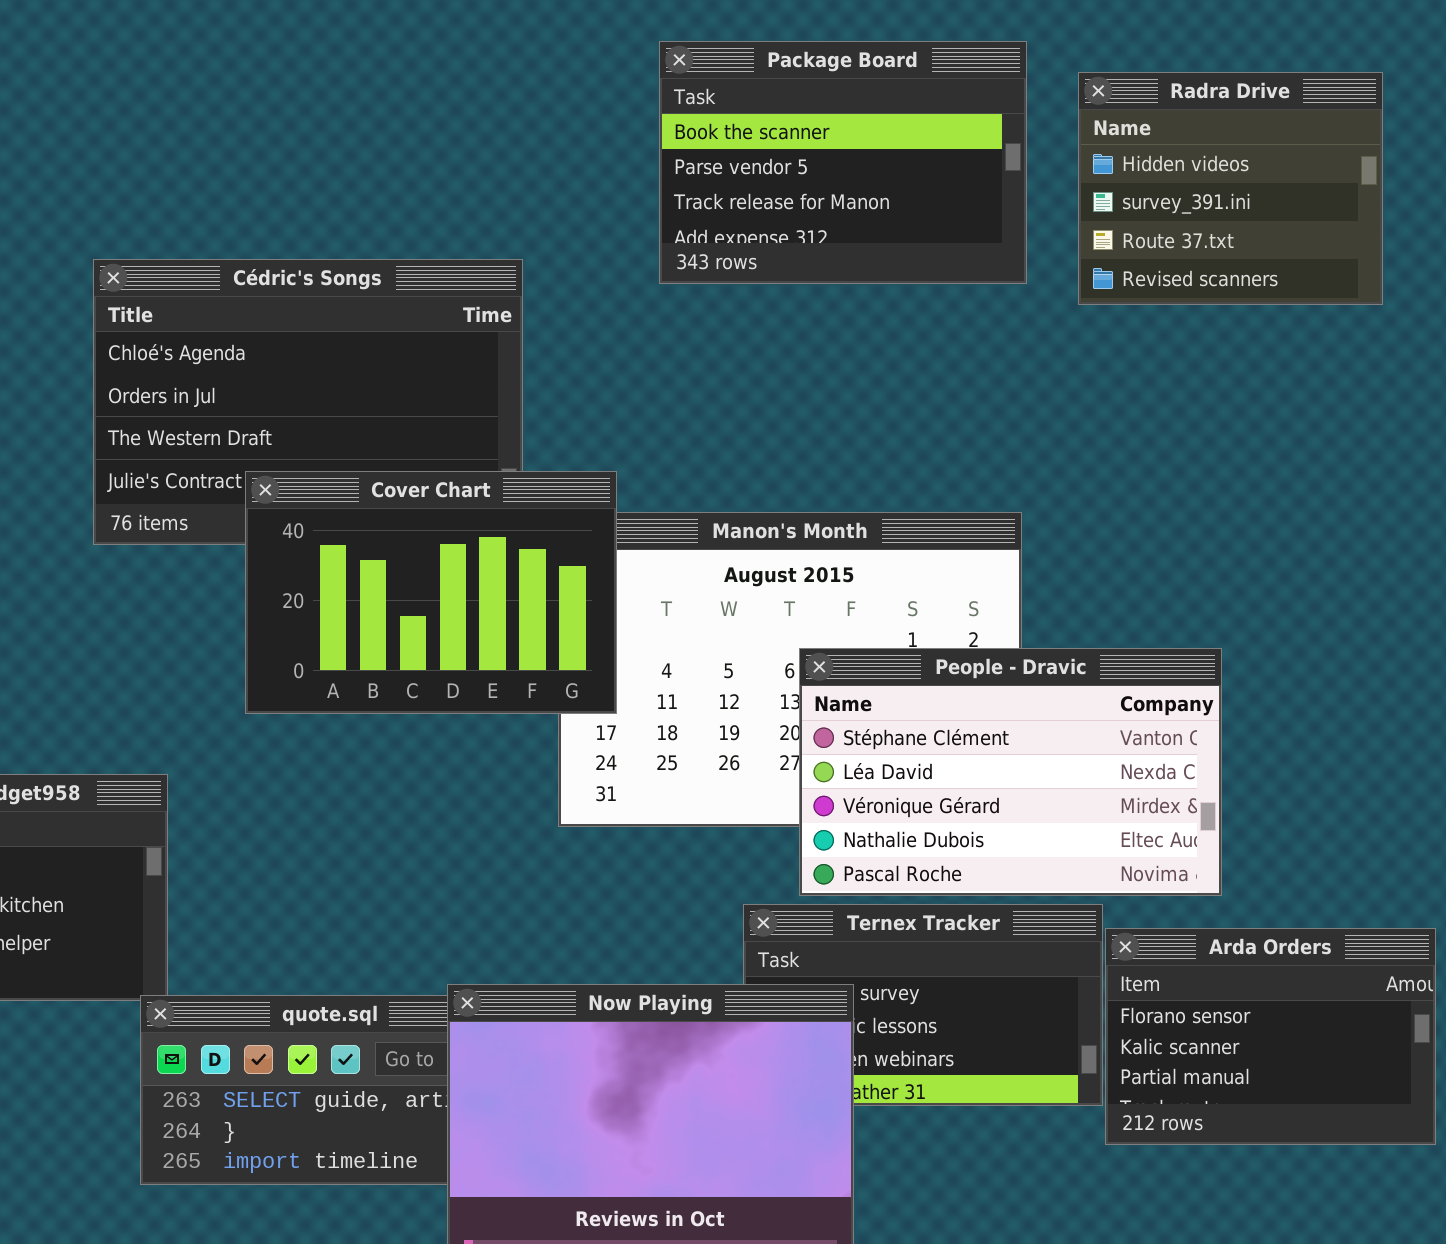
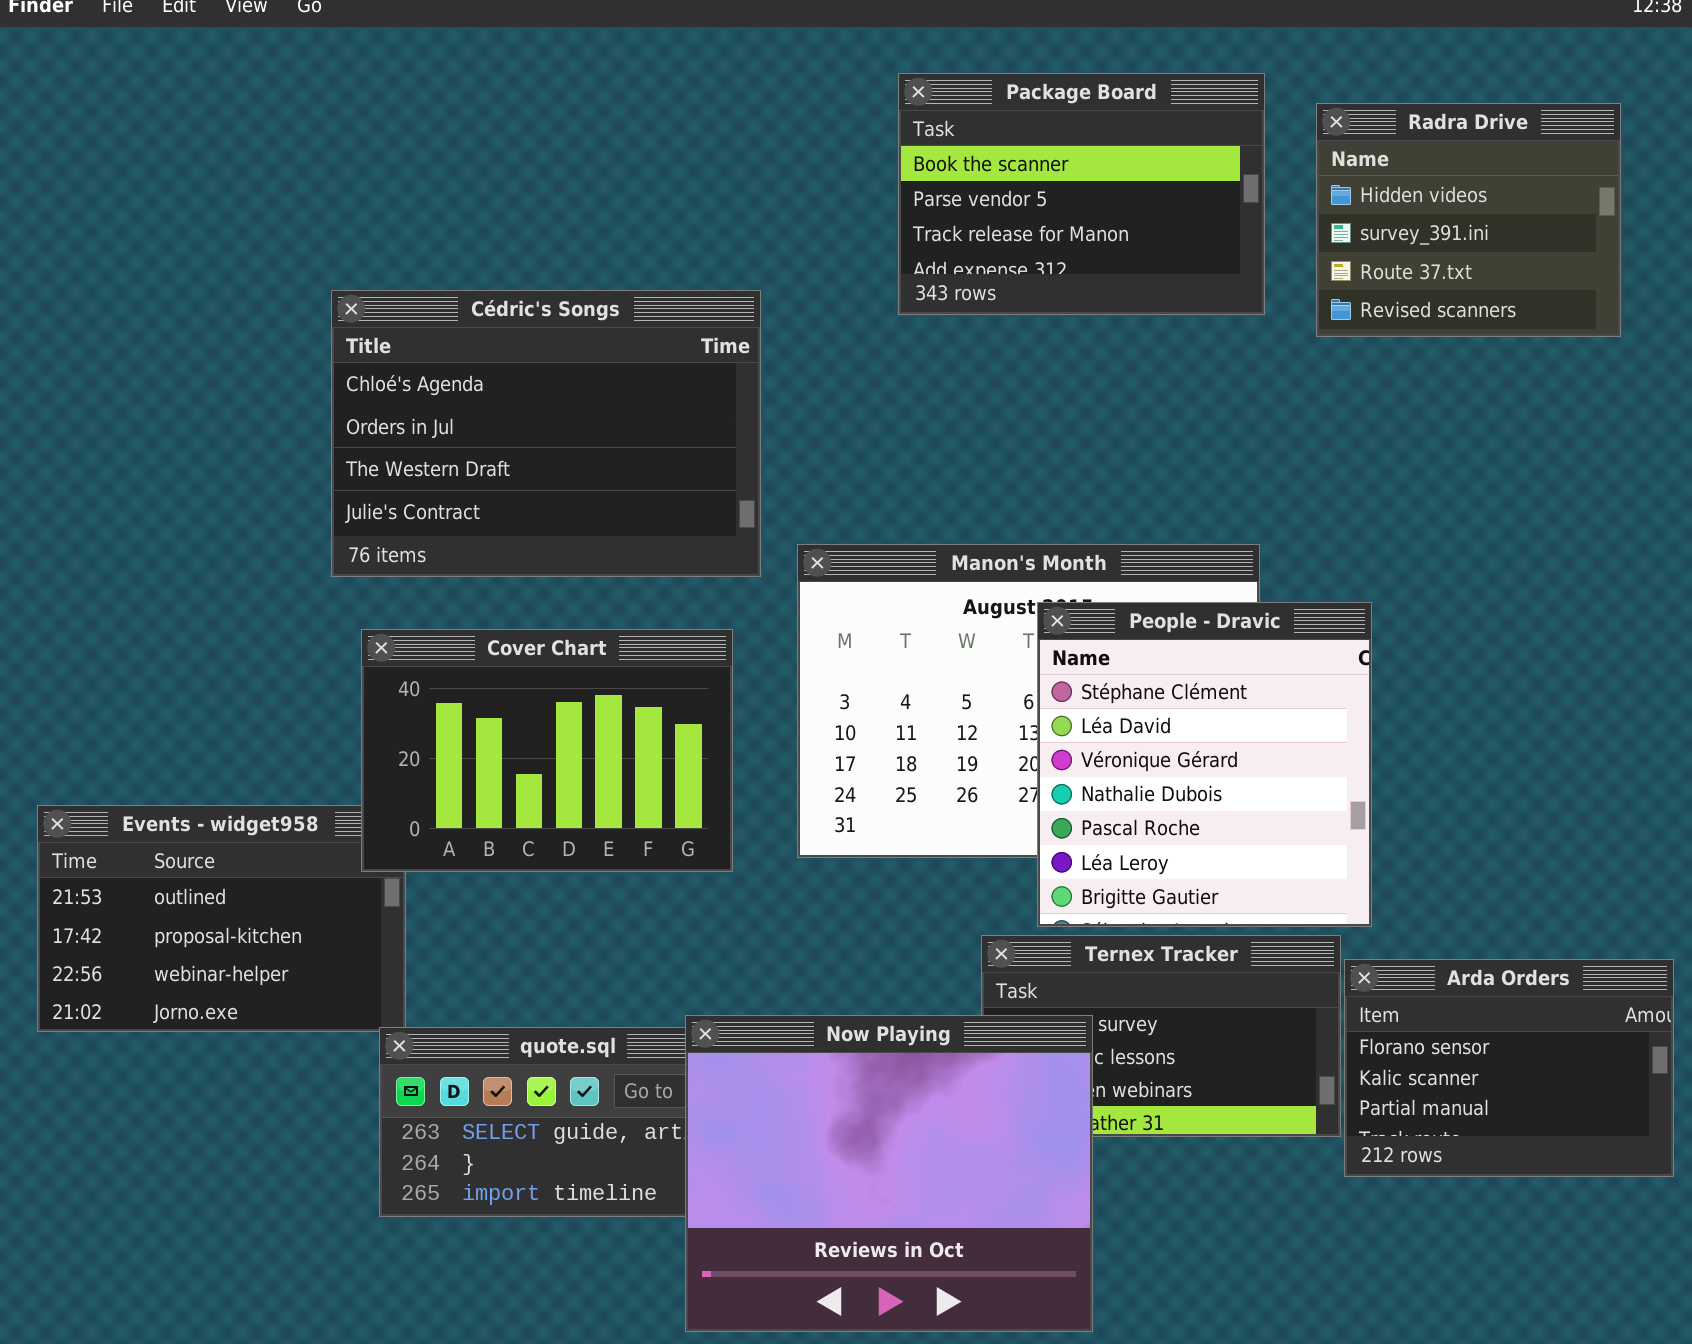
Cover Chart: [245,471,617,714] -> [361,629,733,872], moved
People - Dravic: [799,648,1222,896] -> [1037,602,1372,927], resized

